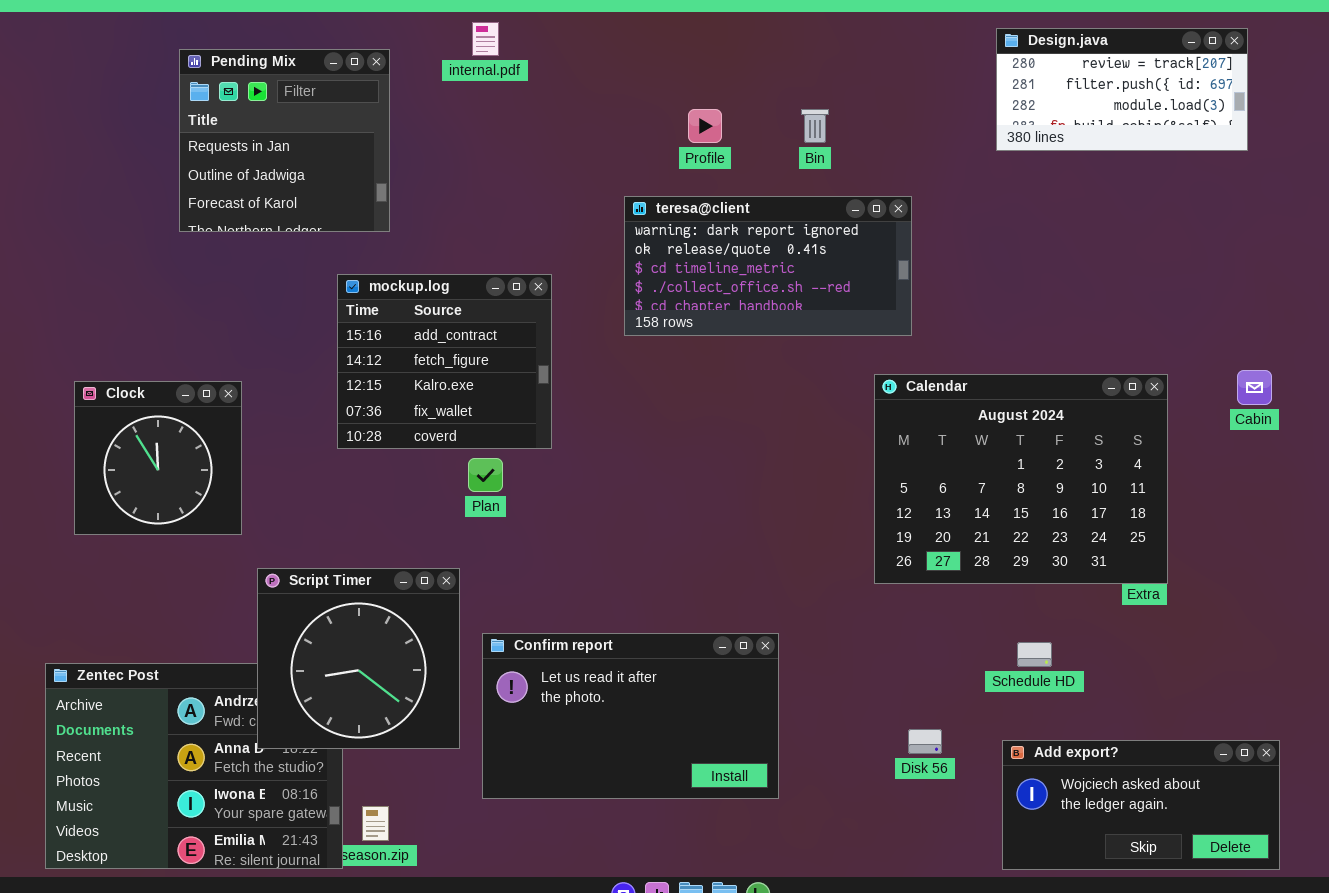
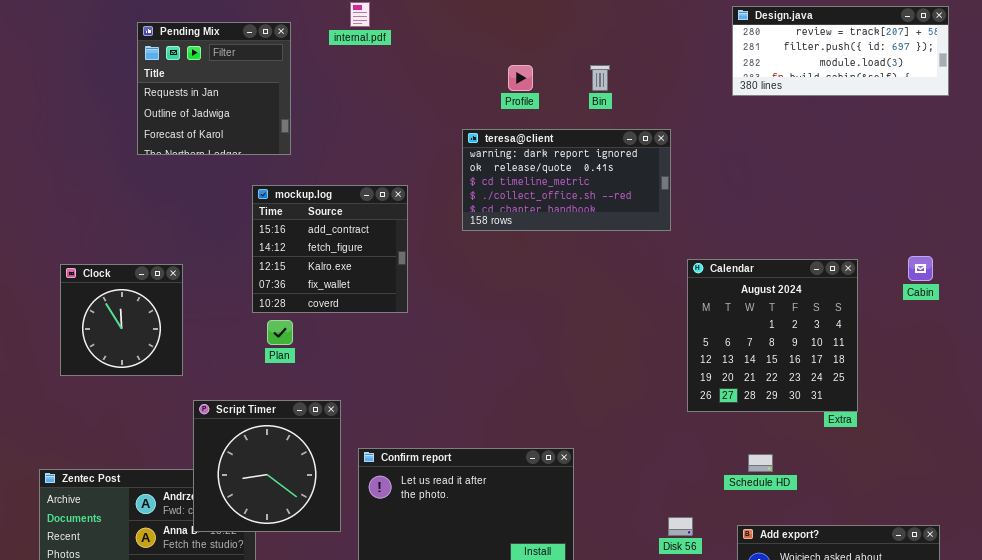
Design.java: [996,28,1248,151] -> [732,6,949,96], resized
Calendar: [874,374,1168,584] -> [687,259,858,412], resized
Plan: [468,458,503,492] -> [267,320,293,345], moved

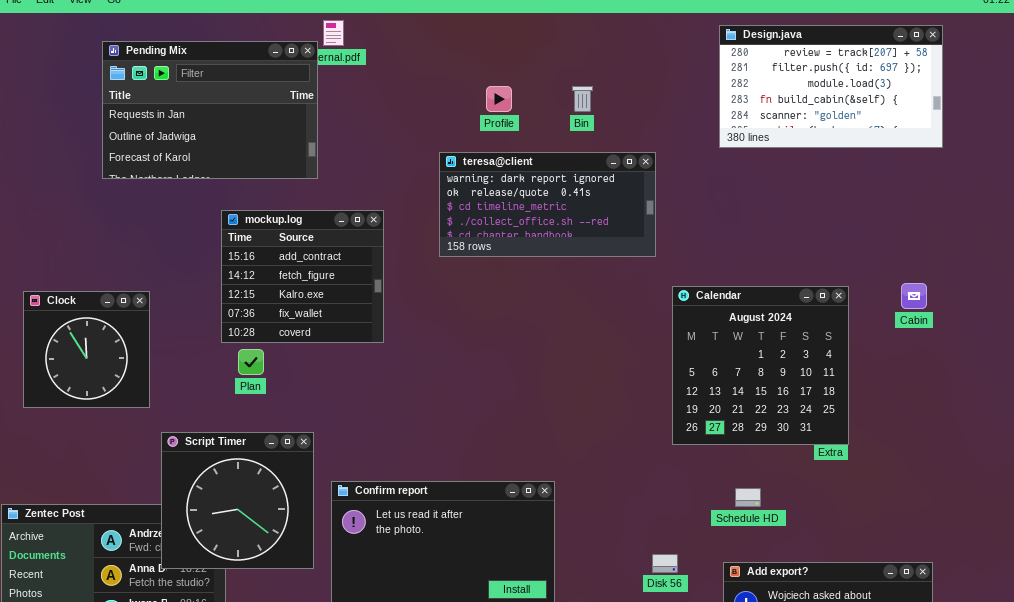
Design.java: [732,6,949,96] -> [719,25,943,148], resized
Pending Mix: [137,22,291,155] -> [102,41,318,179], resized

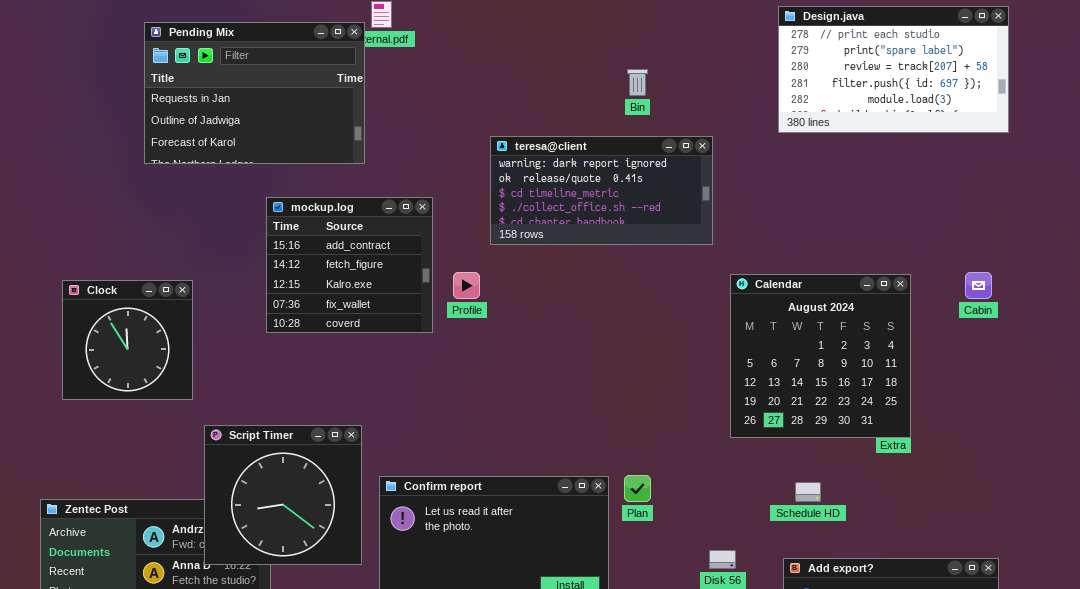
Design.java: [719,25,943,148] -> [778,6,1009,133], scrolled up 2 rows
Profile: [486,86,512,112] -> [453,272,480,299], moved
Plan: [238,349,264,375] -> [624,475,651,502], moved

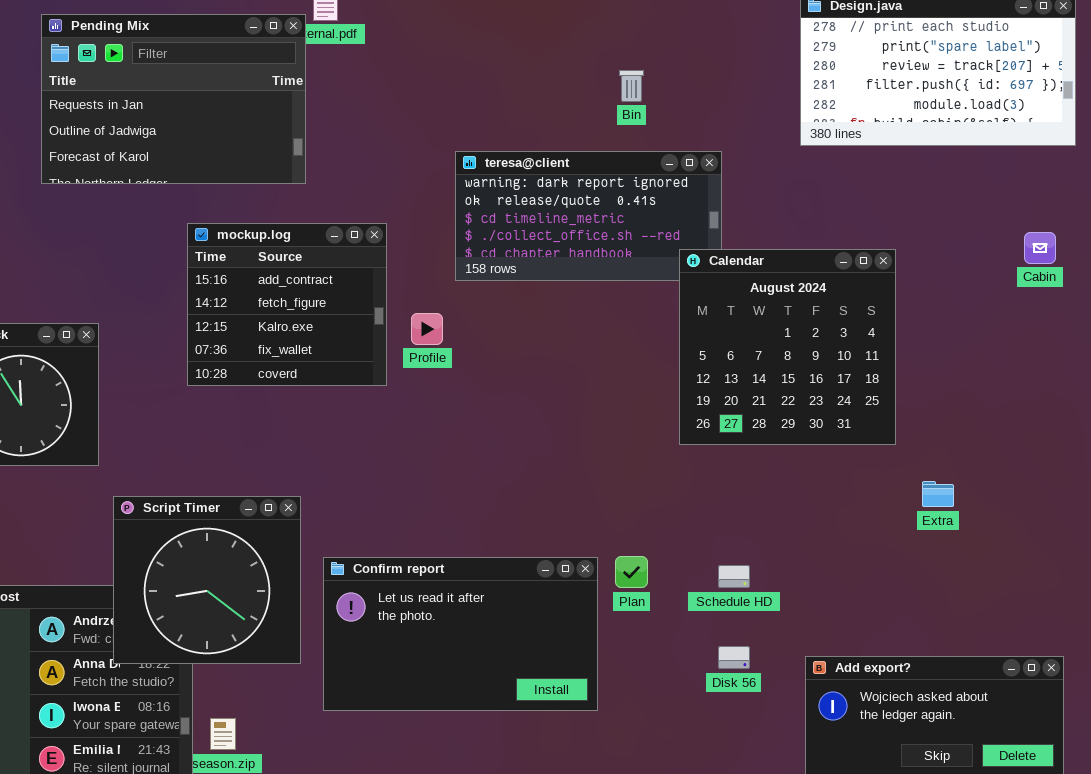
Cabin: [965,272,992,299] -> [1024,232,1056,264], moved
Calendar: [730,274,911,438] -> [679,249,896,445], moved
Schedule HD: [795,482,821,502] -> [718,565,750,588], moved

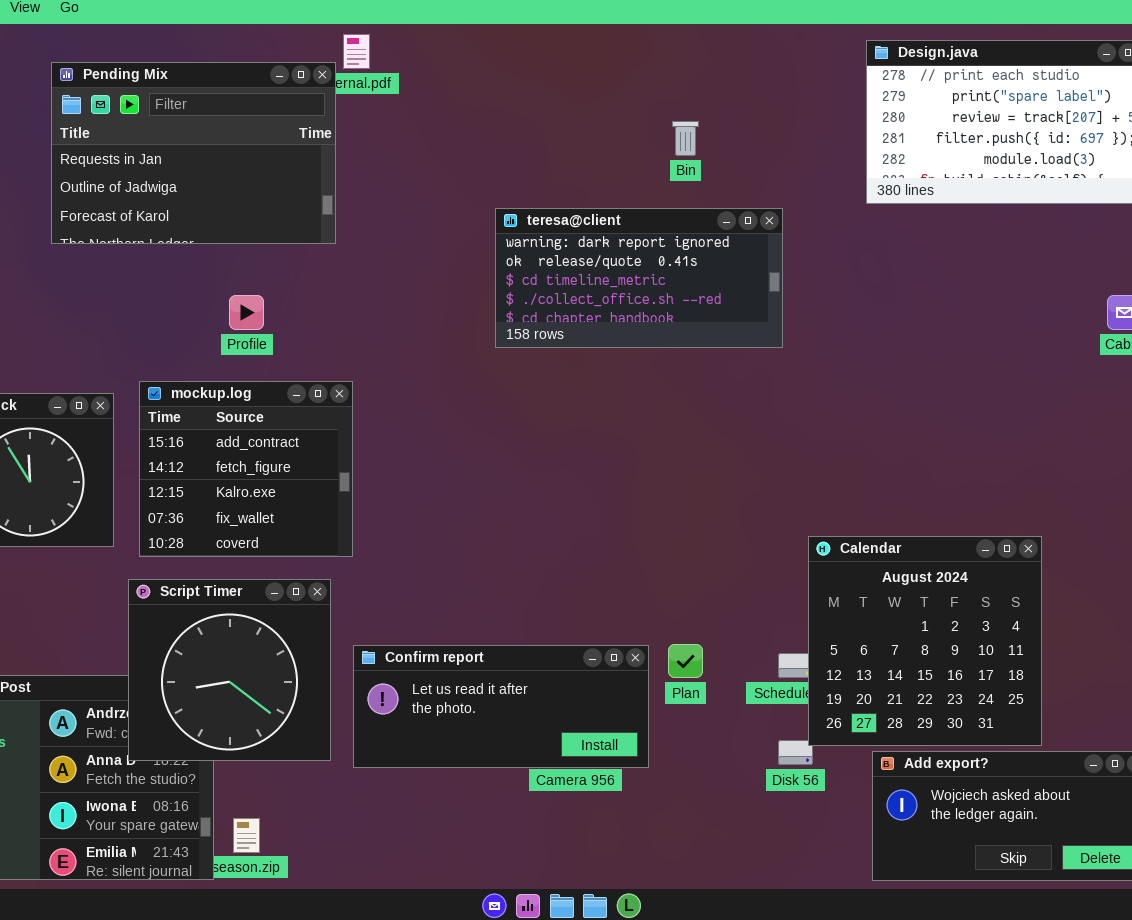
mockup.log: [187,223,387,386] -> [139,381,353,557], moved
Calendar: [679,249,896,445] -> [808,536,1042,746], moved
Profile: [411,313,443,345] -> [229,295,264,330], moved
Confirm report: [323,557,598,711] -> [353,645,649,768], resized

